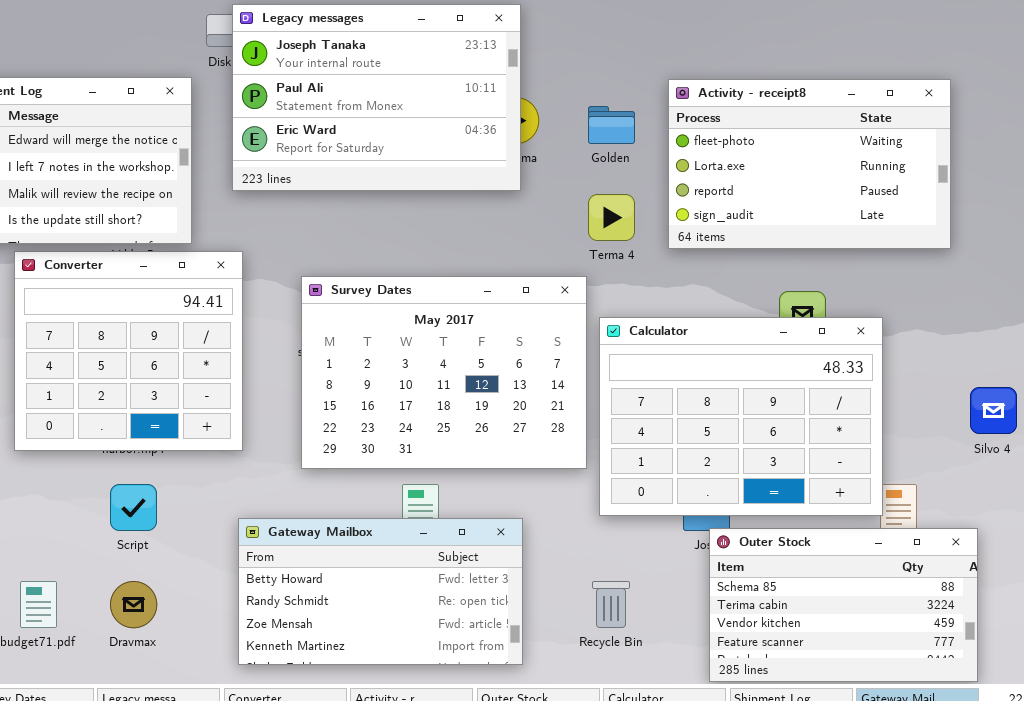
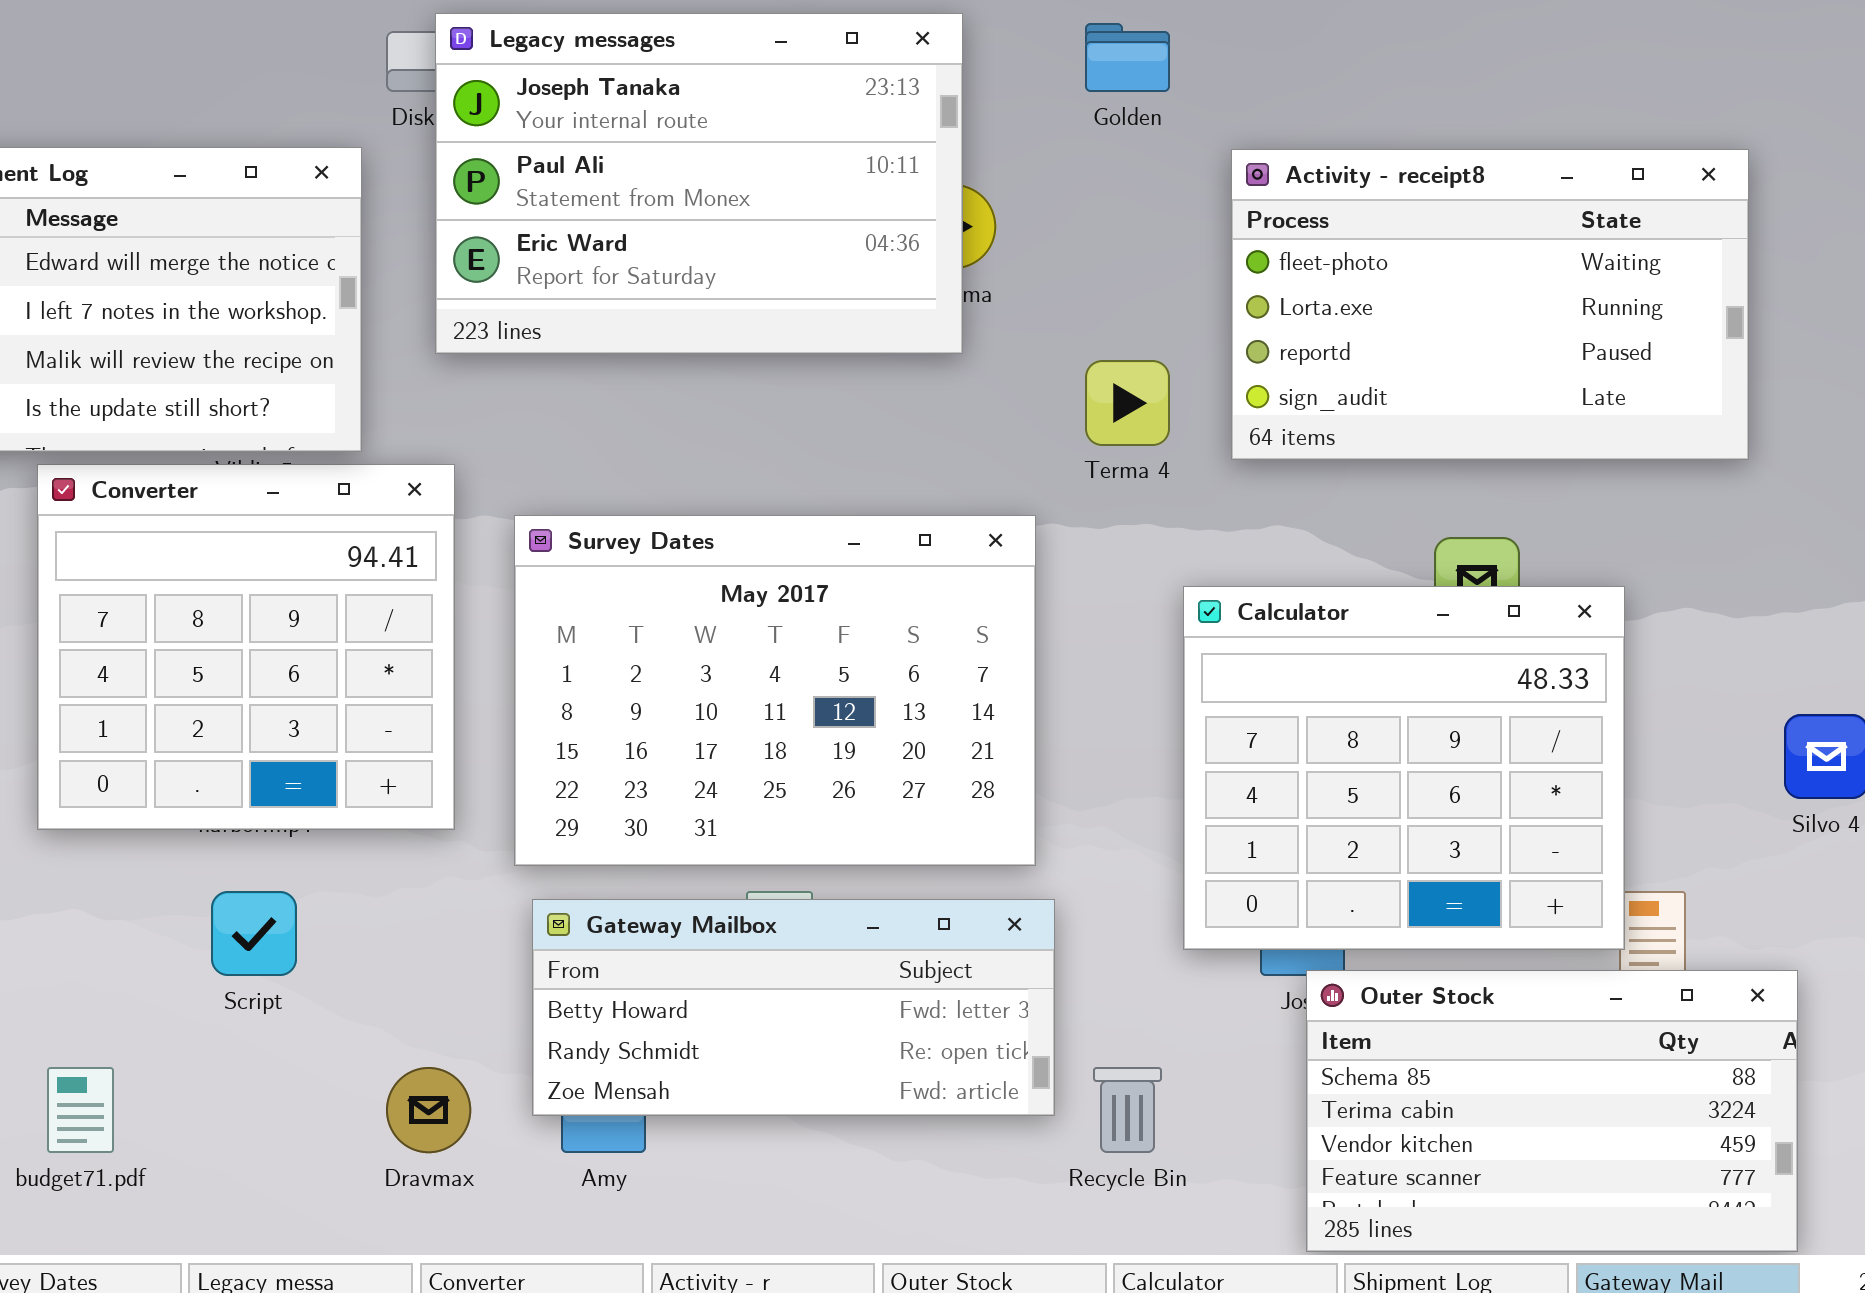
Golden: [588,106,635,144] -> [1085,23,1170,92], moved
Survey Dates: [301,276,587,469] -> [514,515,1036,866], moved
Calculator: [599,317,883,516] -> [1183,586,1625,950], resized
Gateway Mailbox: [238,518,523,665] -> [532,899,1055,1116], moved, resized
Dravmax: [110,581,157,628] -> [386,1067,471,1153], moved

